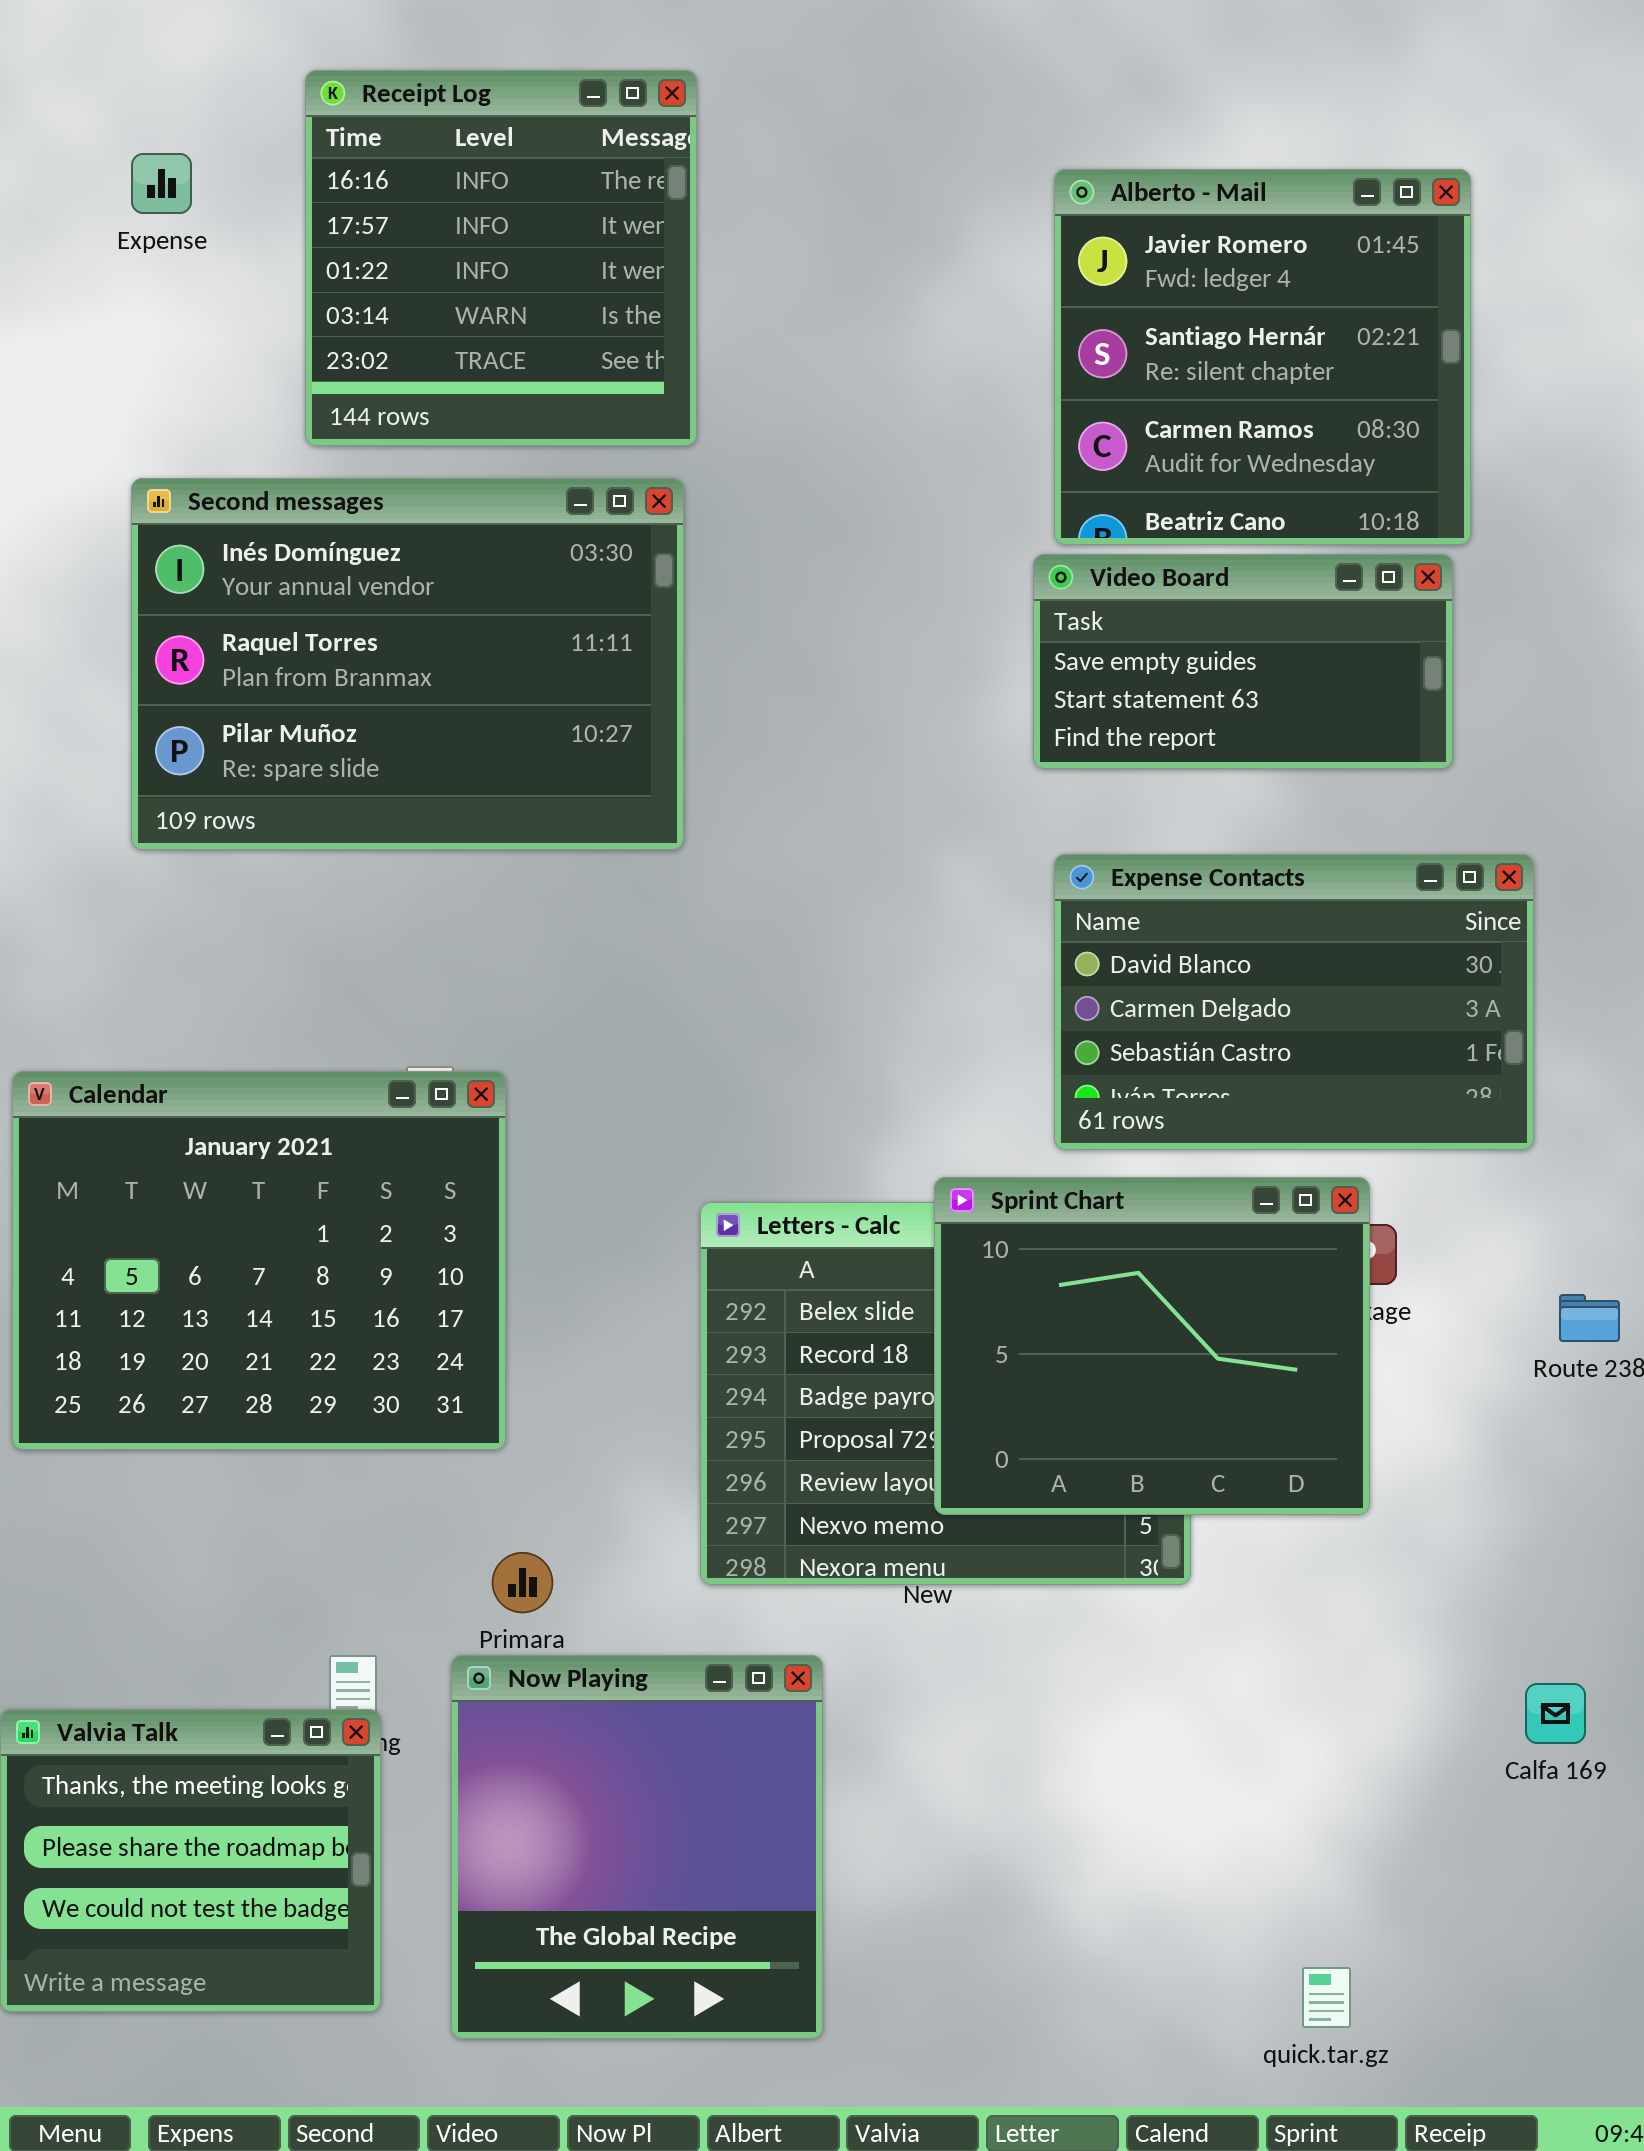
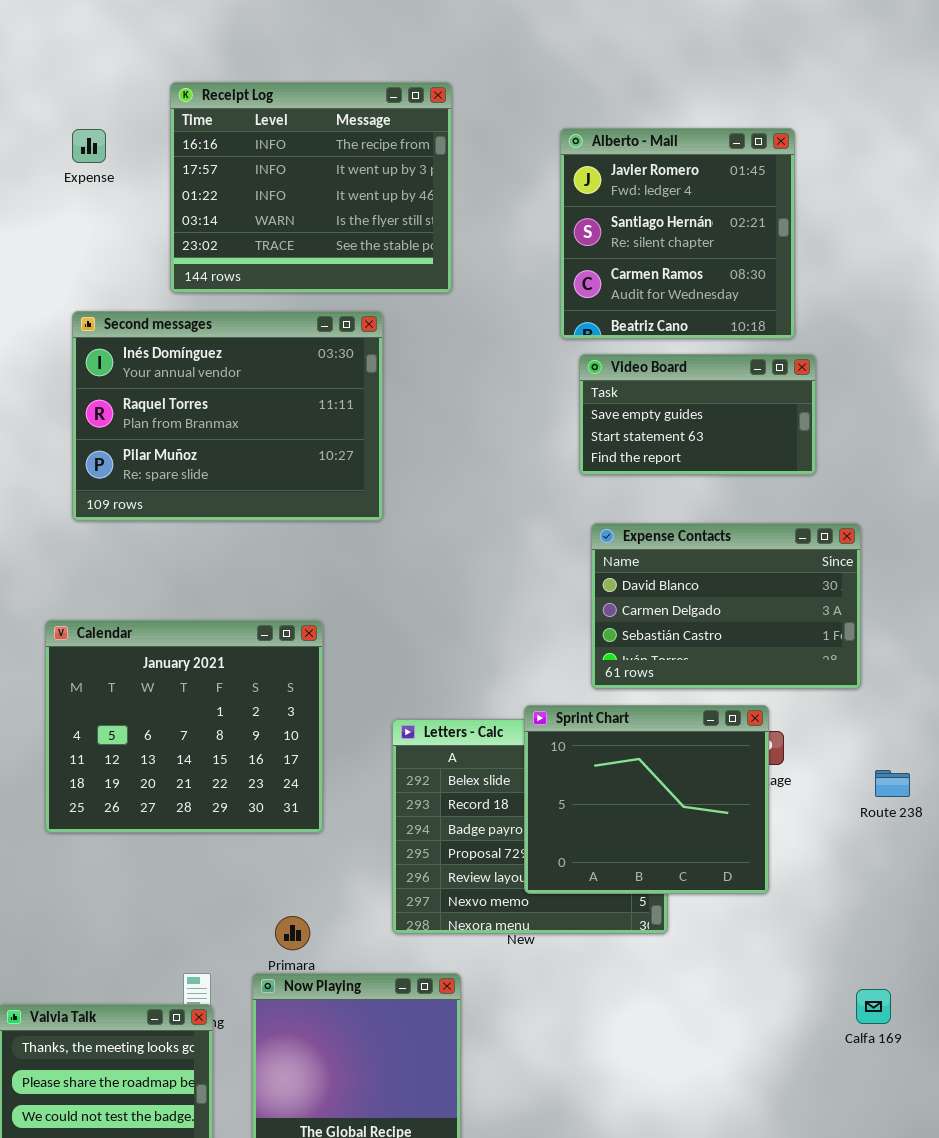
Receipt Log: [305,70,697,446] -> [170,82,452,293], resized
Alberto - Mail: [1054,169,1471,545] -> [560,128,795,339], moved
Calendar: [12,1071,506,1450] -> [45,620,323,833], moved

